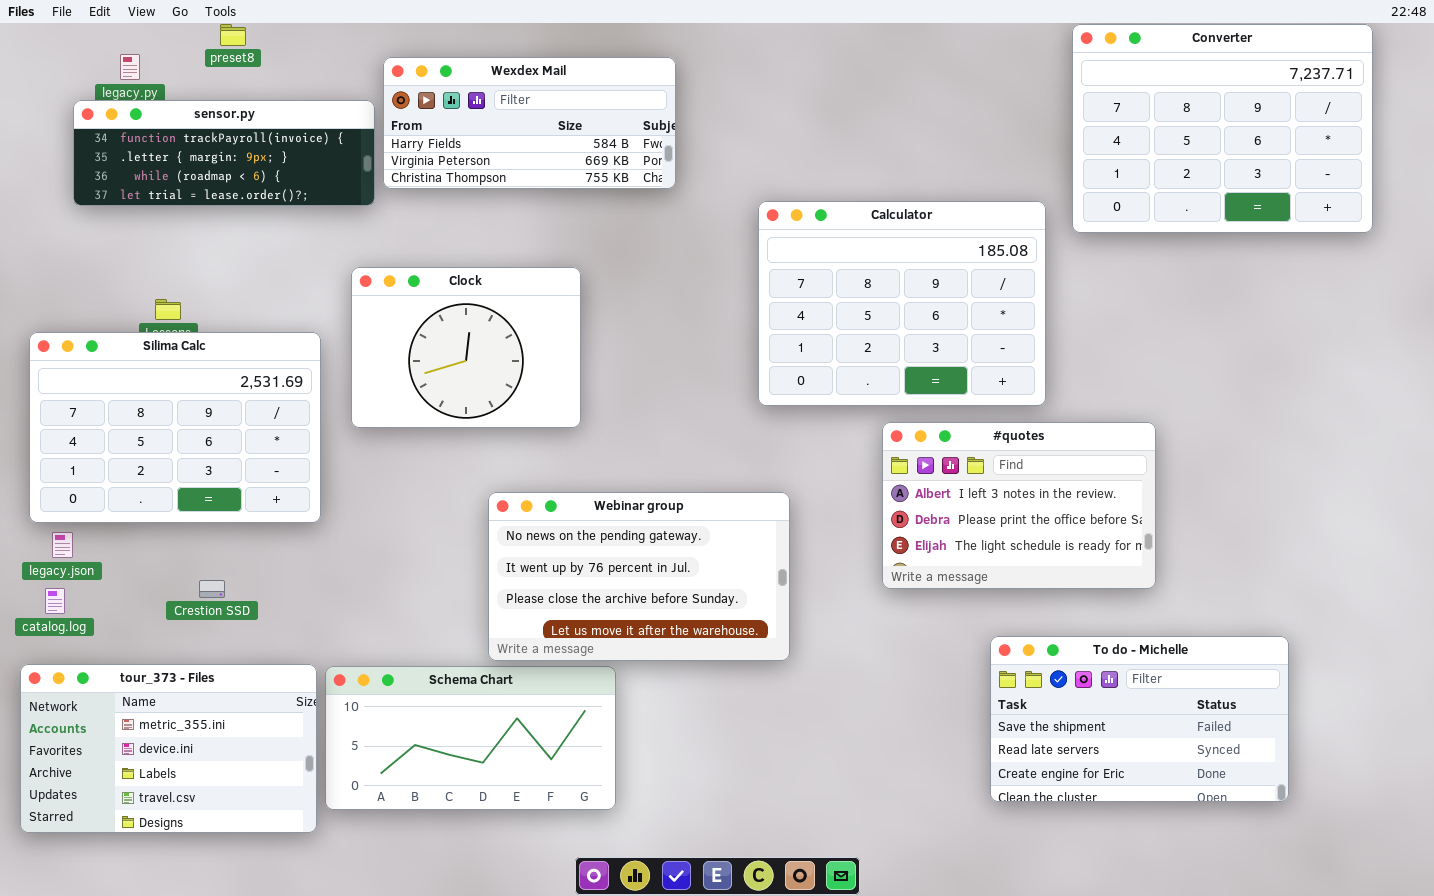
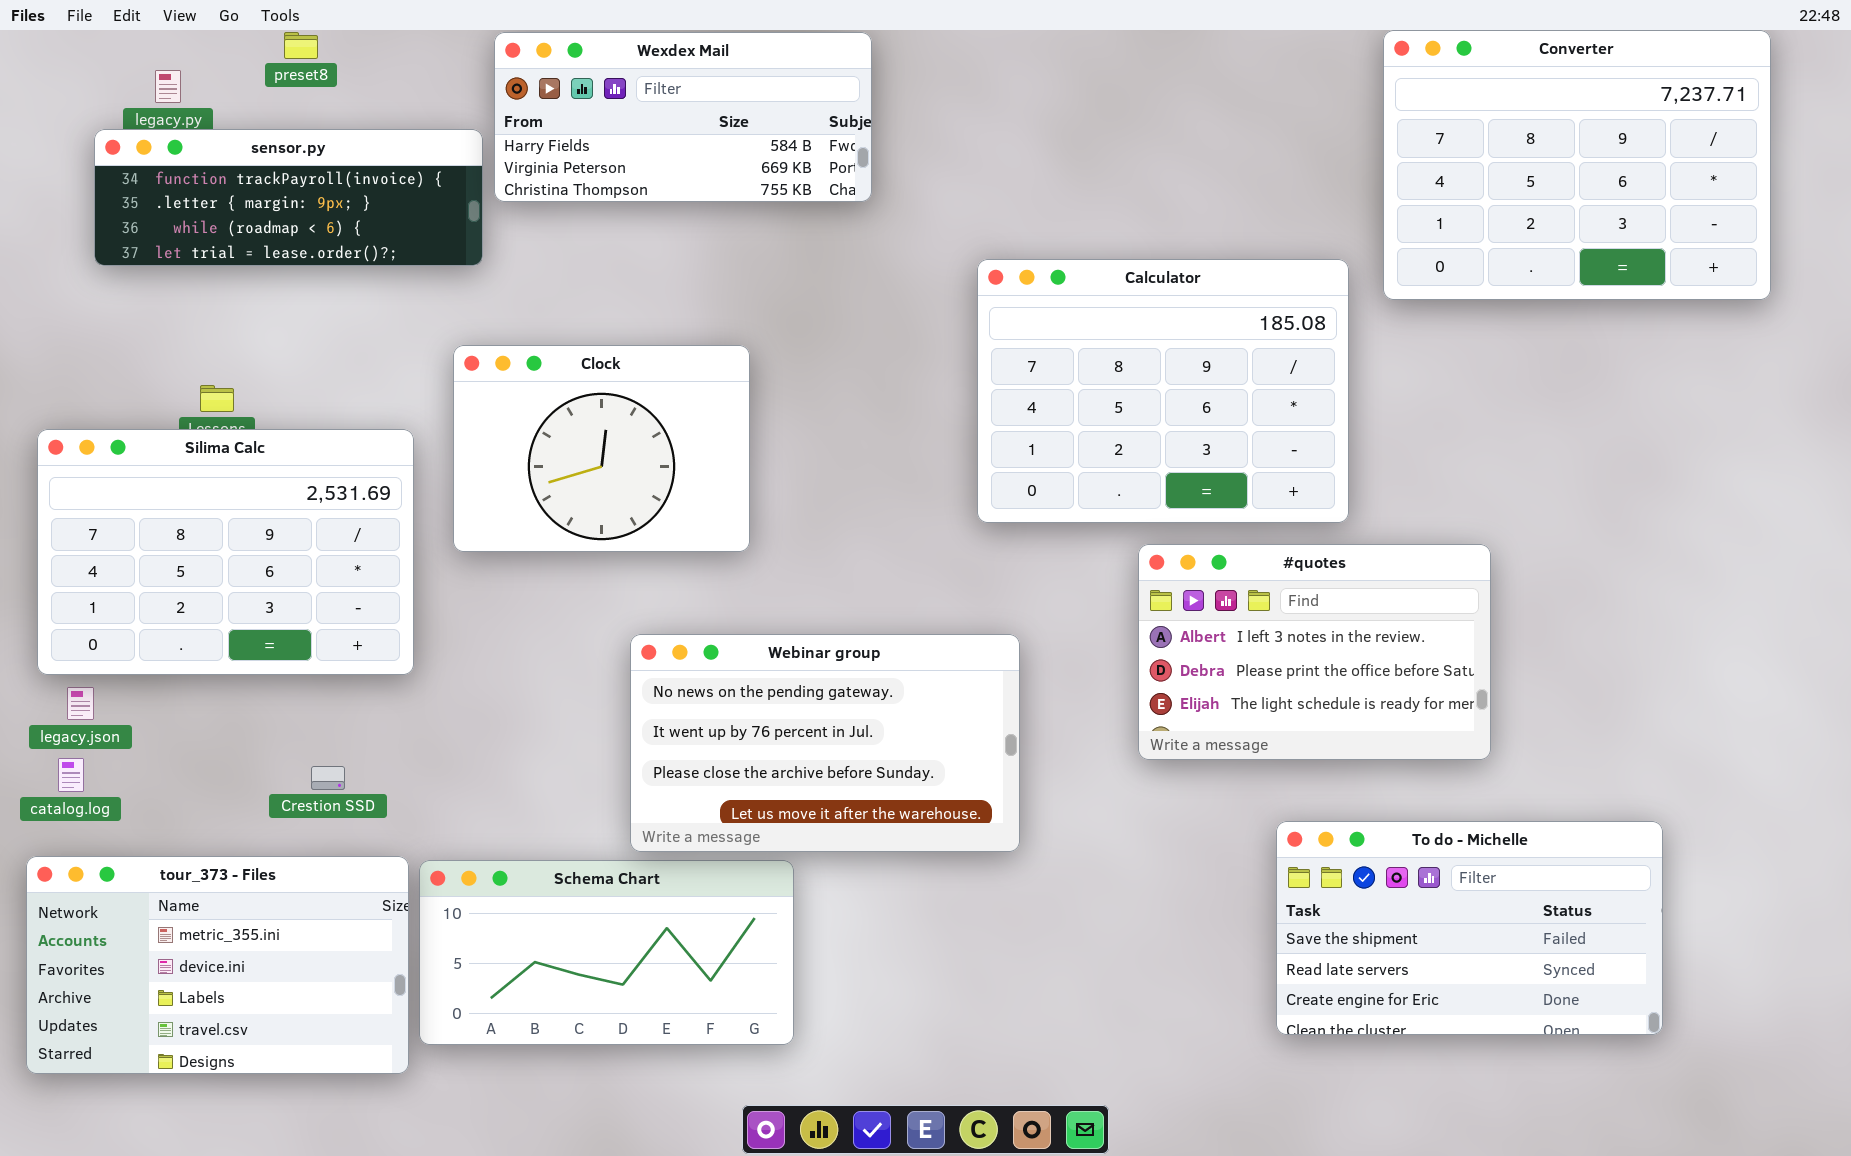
Wexdex Mail: [383,57,676,189] -> [494,32,872,202], moved
Crestion SSD: [199,580,225,598] -> [311,766,345,790], moved

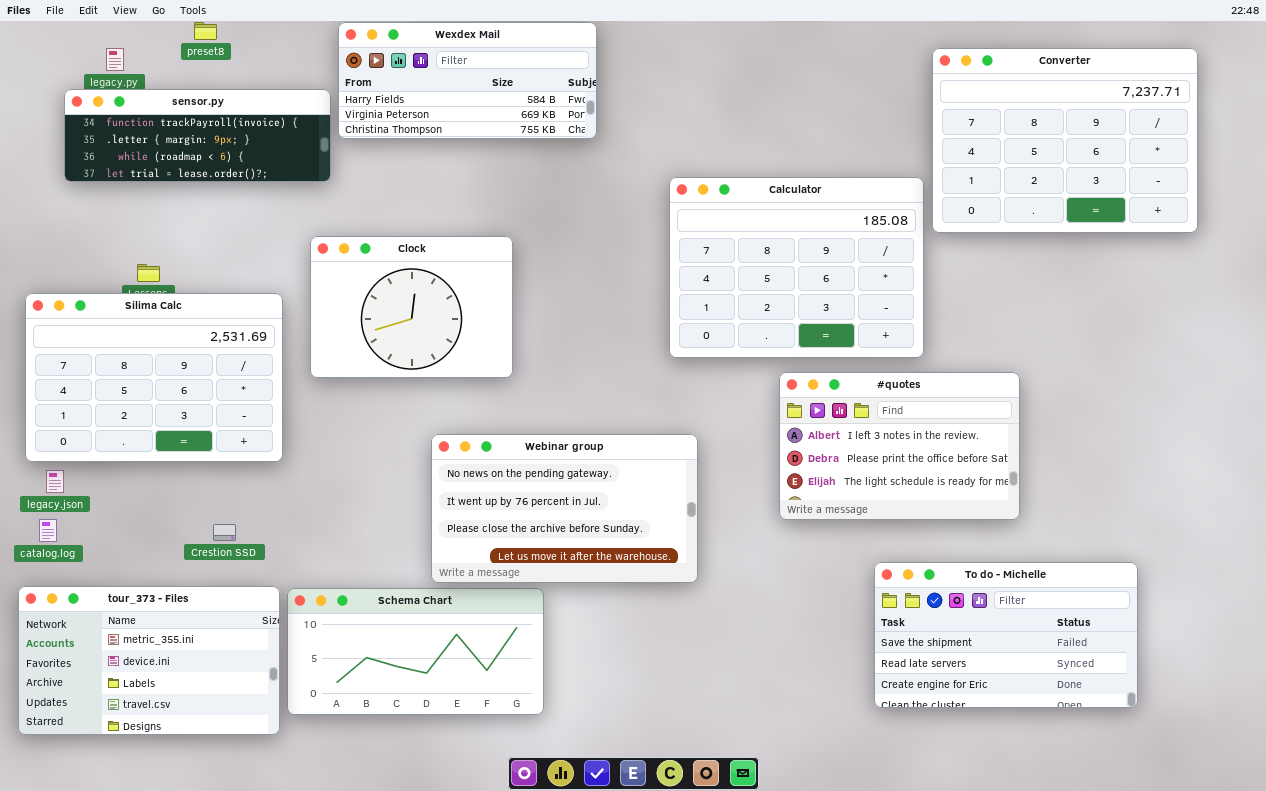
Converter: [1383,30,1771,300] -> [932,48,1198,233], moved

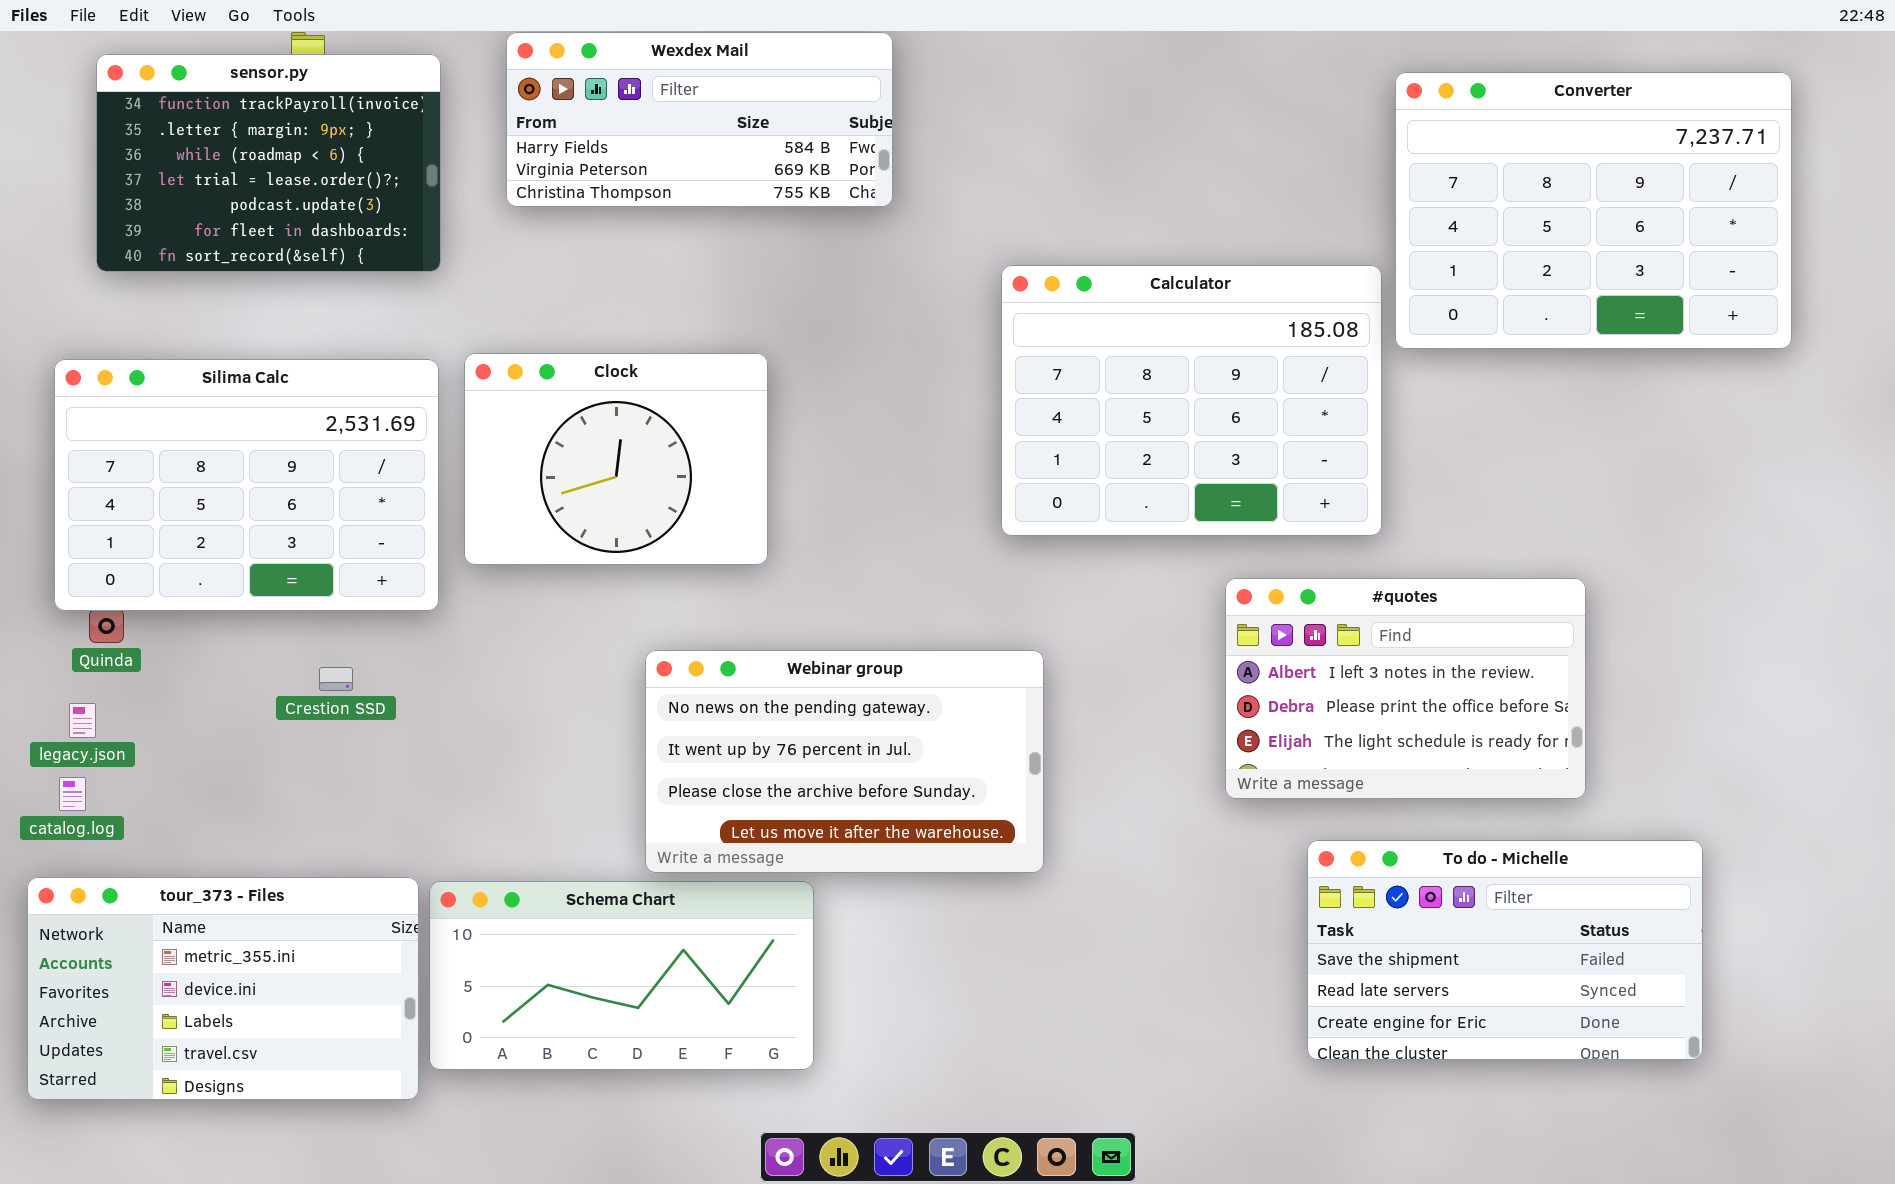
sensor.py: [64,89,331,182] -> [96,54,441,272], resized
Silima Calc: [25,293,283,462] -> [54,359,439,611], moved
#quotes: [779,372,1020,520] -> [1225,578,1586,799], moved
Crestion SSD: [213,524,236,541] -> [319,667,353,691], moved

